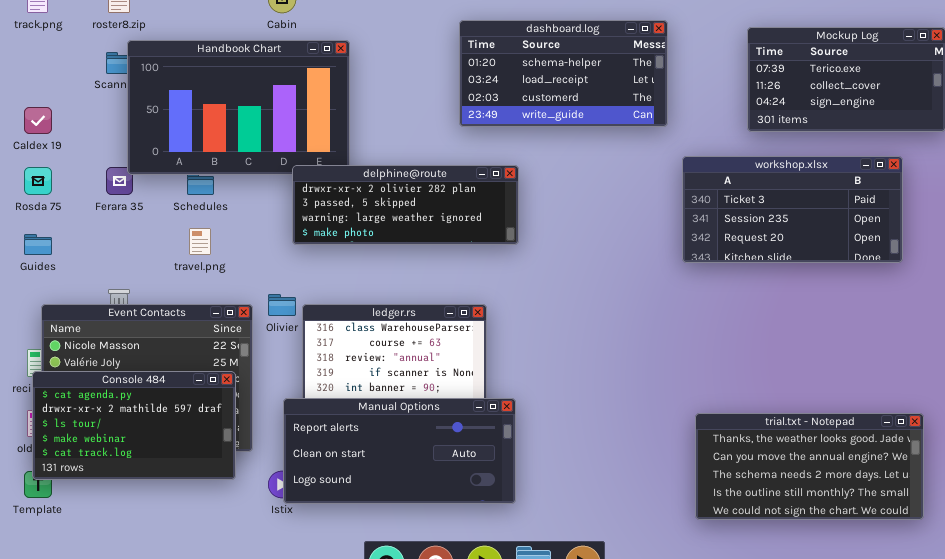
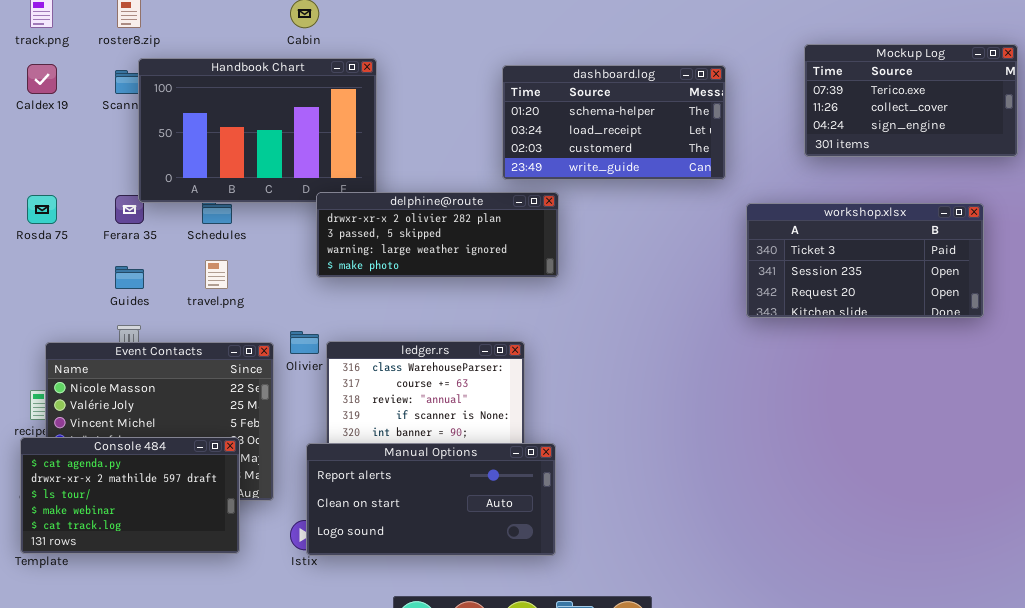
dashboard.log: [459,20,668,127] -> [502,65,726,180], moved
Caldex 19: [24,107,52,134] -> [27,64,57,94], moved
workshop.xlsx: [682,156,903,263] -> [746,203,984,318], moved
Guides: [24,234,52,255] -> [115,266,144,289], moved
Console 484: [32,371,236,480] -> [20,437,240,554], moved
trial.txt - Notepad: [695,413,924,520] -> none, closed

